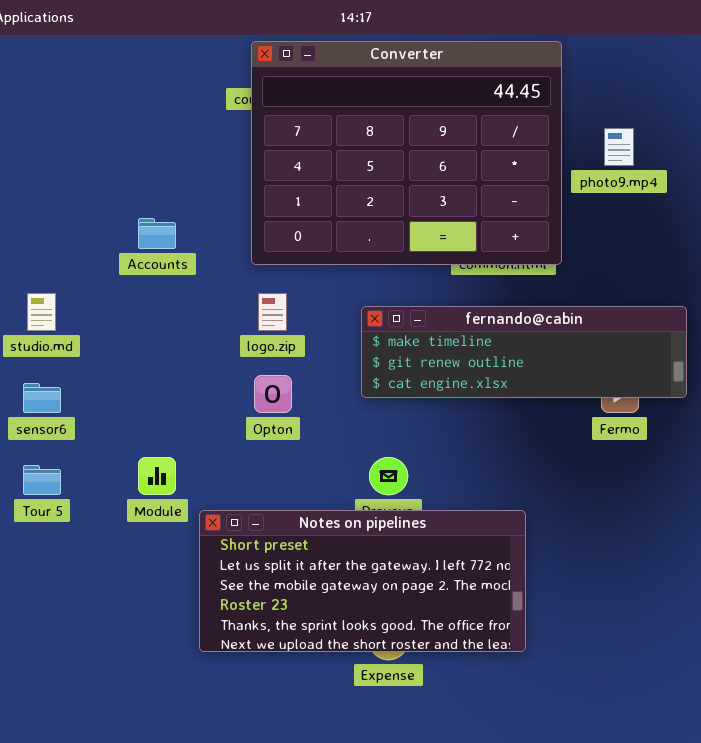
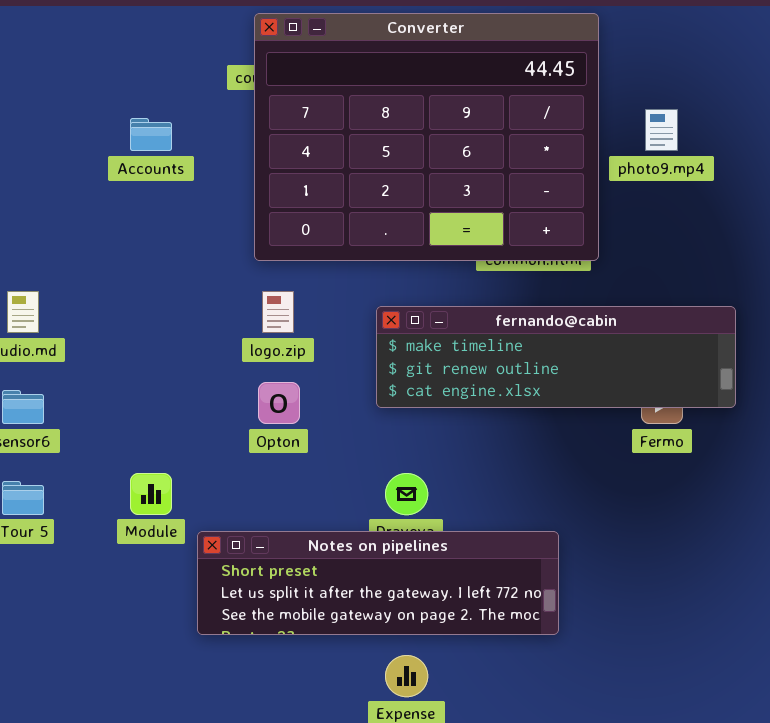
Accounts: [138,218,176,249] -> [130,118,172,151], moved
Notes on pipelines: [199,510,526,652] -> [197,531,559,635], resized

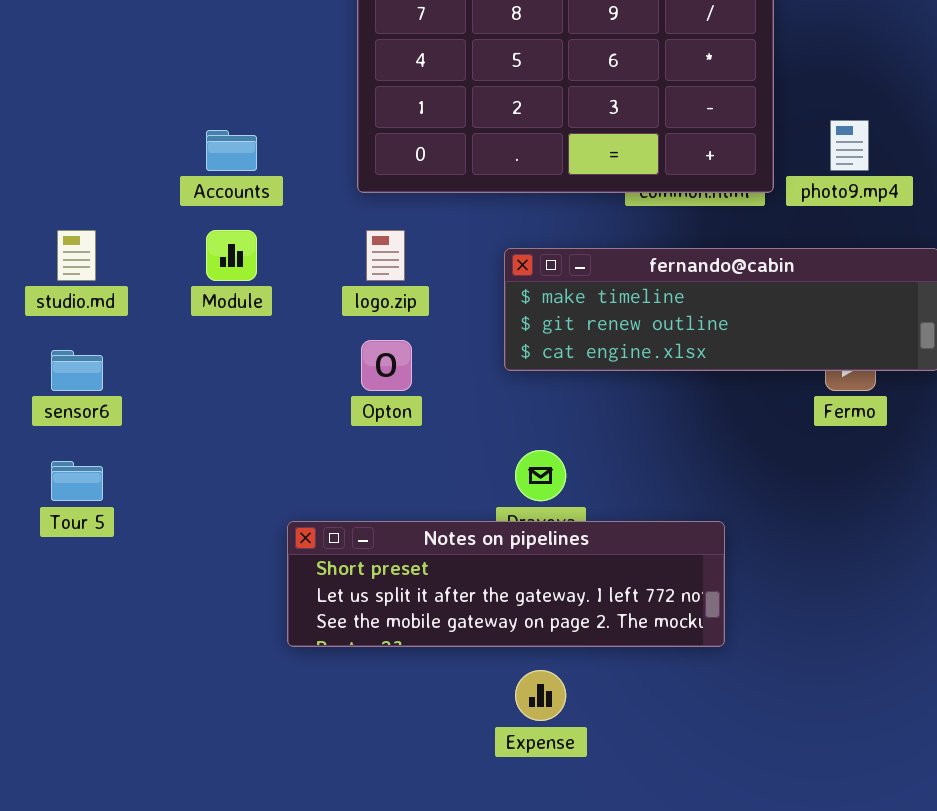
photo9.mp4: [645,109,678,151] -> [830,120,869,171], moved
Accounts: [130,118,172,151] -> [206,130,257,171], moved
Module: [130,473,172,515] -> [206,230,257,281], moved

